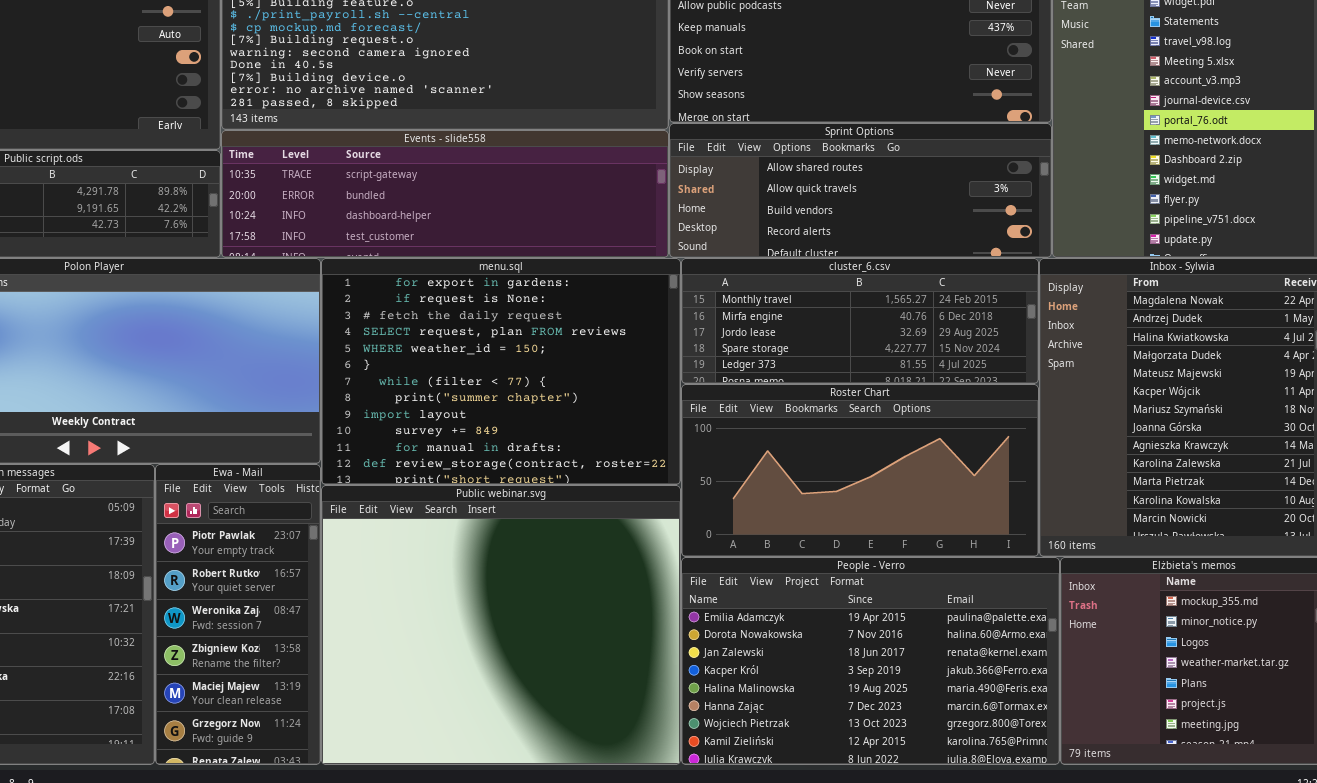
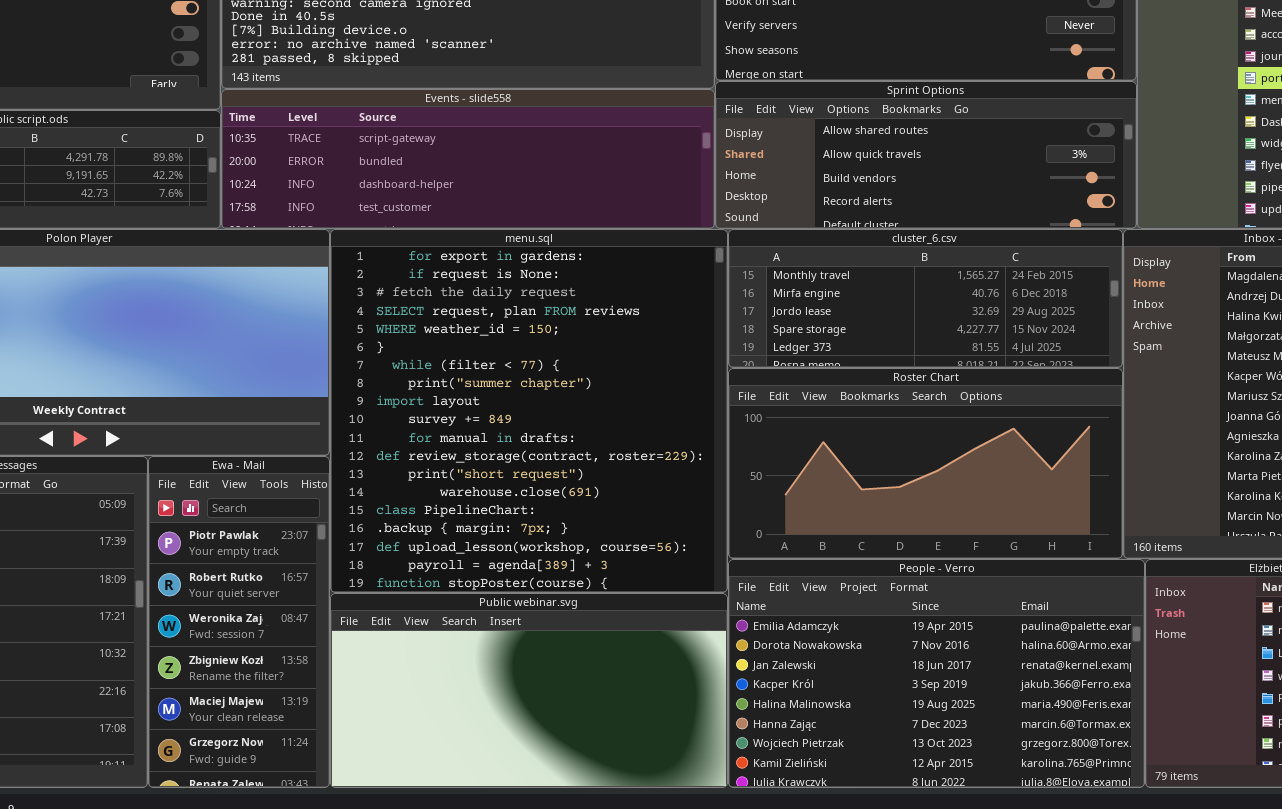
menu.sql: [321,258,681,485] -> [330,229,728,593], resized
Public webinar.svg: [321,485,681,765] -> [330,593,728,788], resized

